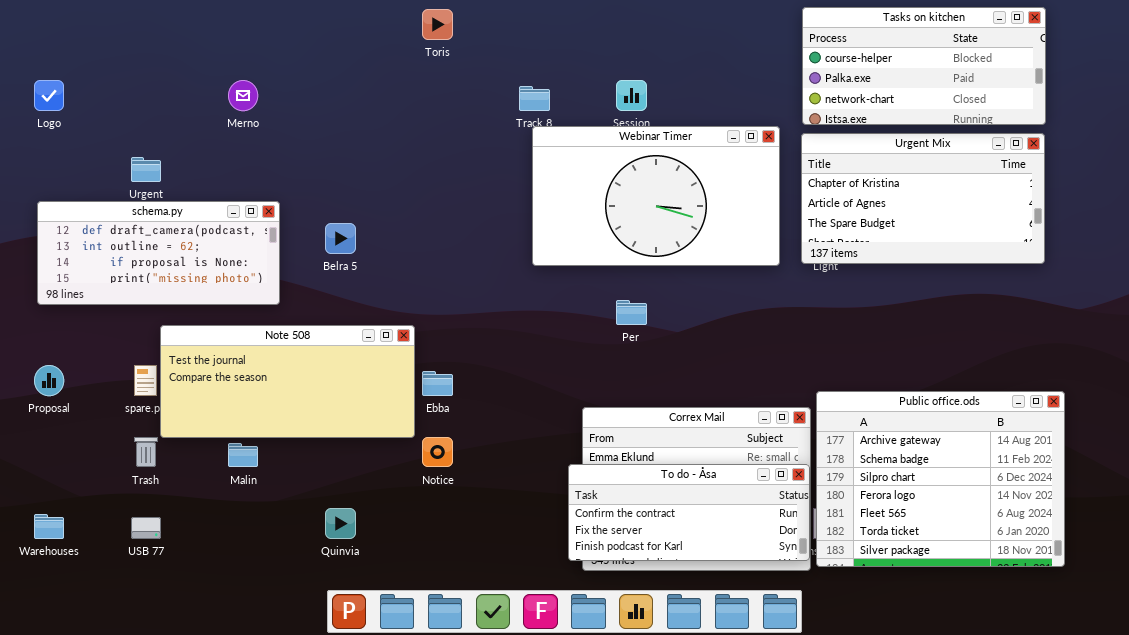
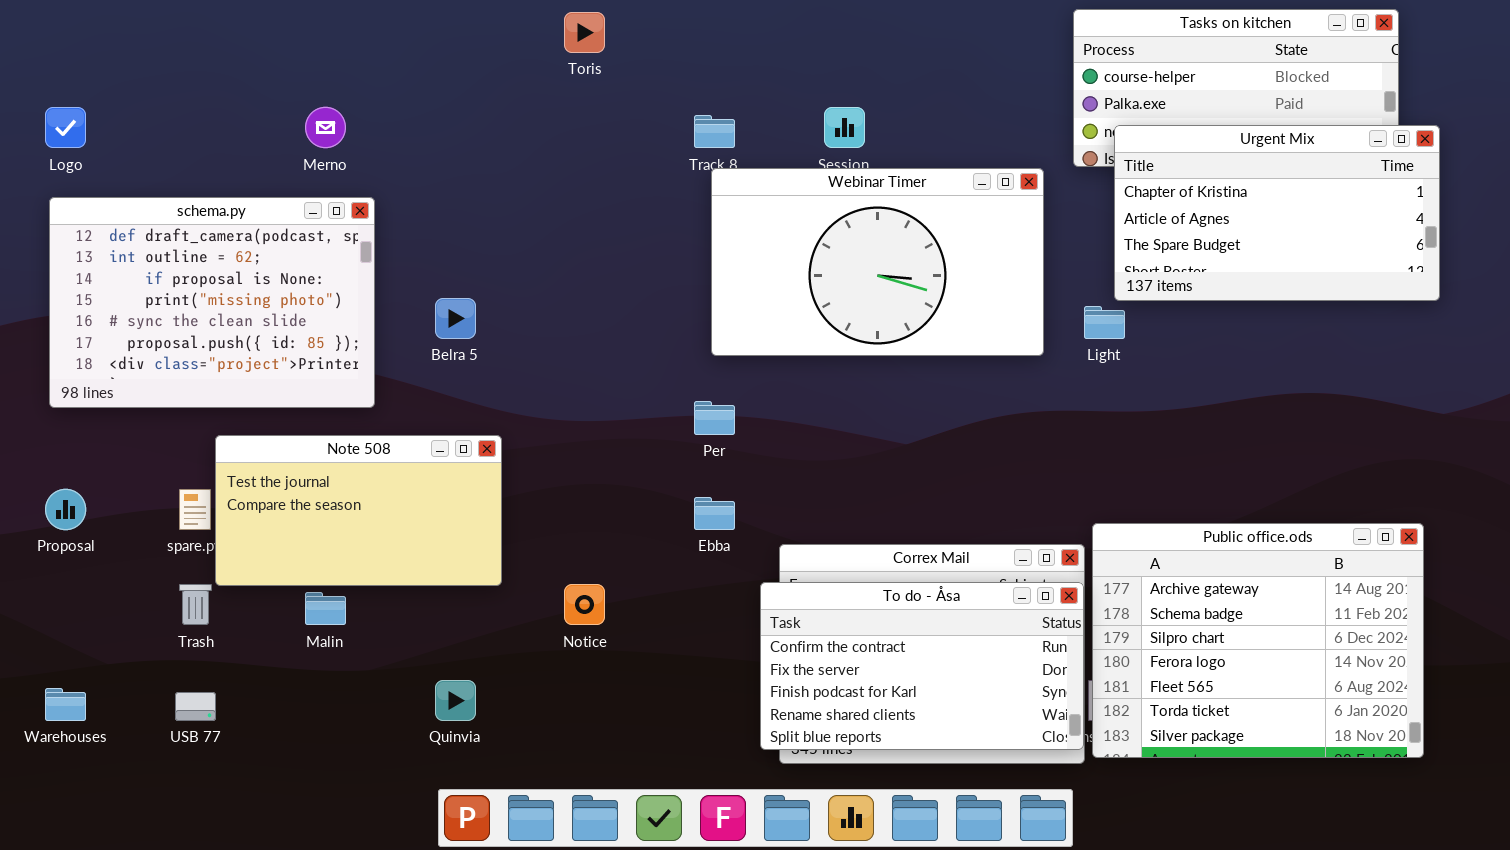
Urgent Mix: [801,133,1045,264] -> [1114,125,1440,301], moved
schema.py: [37,201,280,305] -> [49,197,375,408], resized
Per: [616,300,647,325] -> [694,401,735,435], moved
Note 508: [160,325,415,438] -> [215,435,502,586], resized
Ebba: [422,371,453,396] -> [694,497,735,530], moved
To do - Åsa: [568,464,810,561] -> [760,582,1084,750], resized

